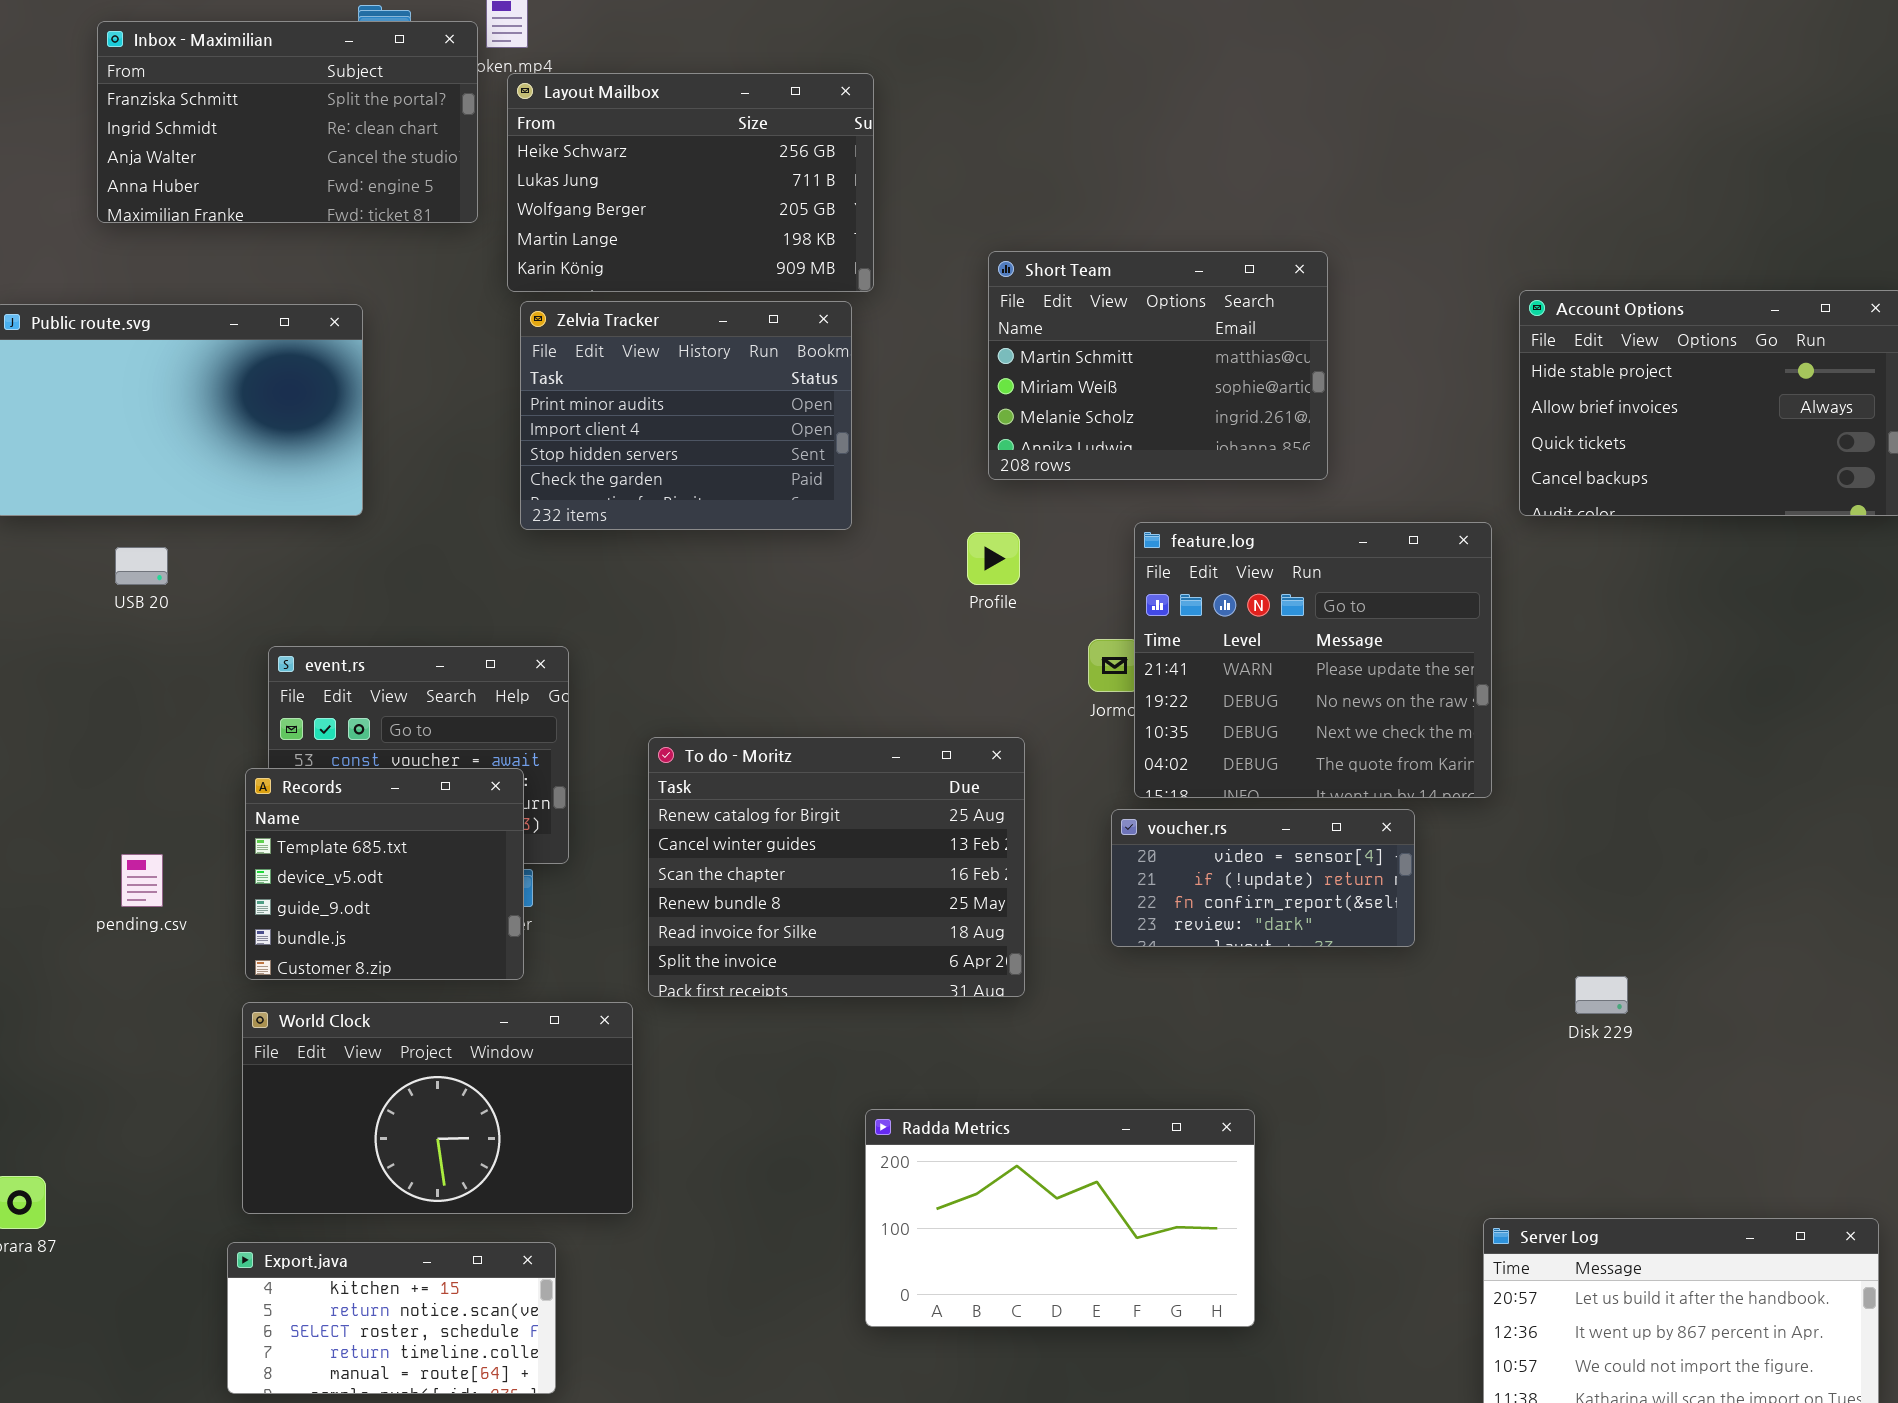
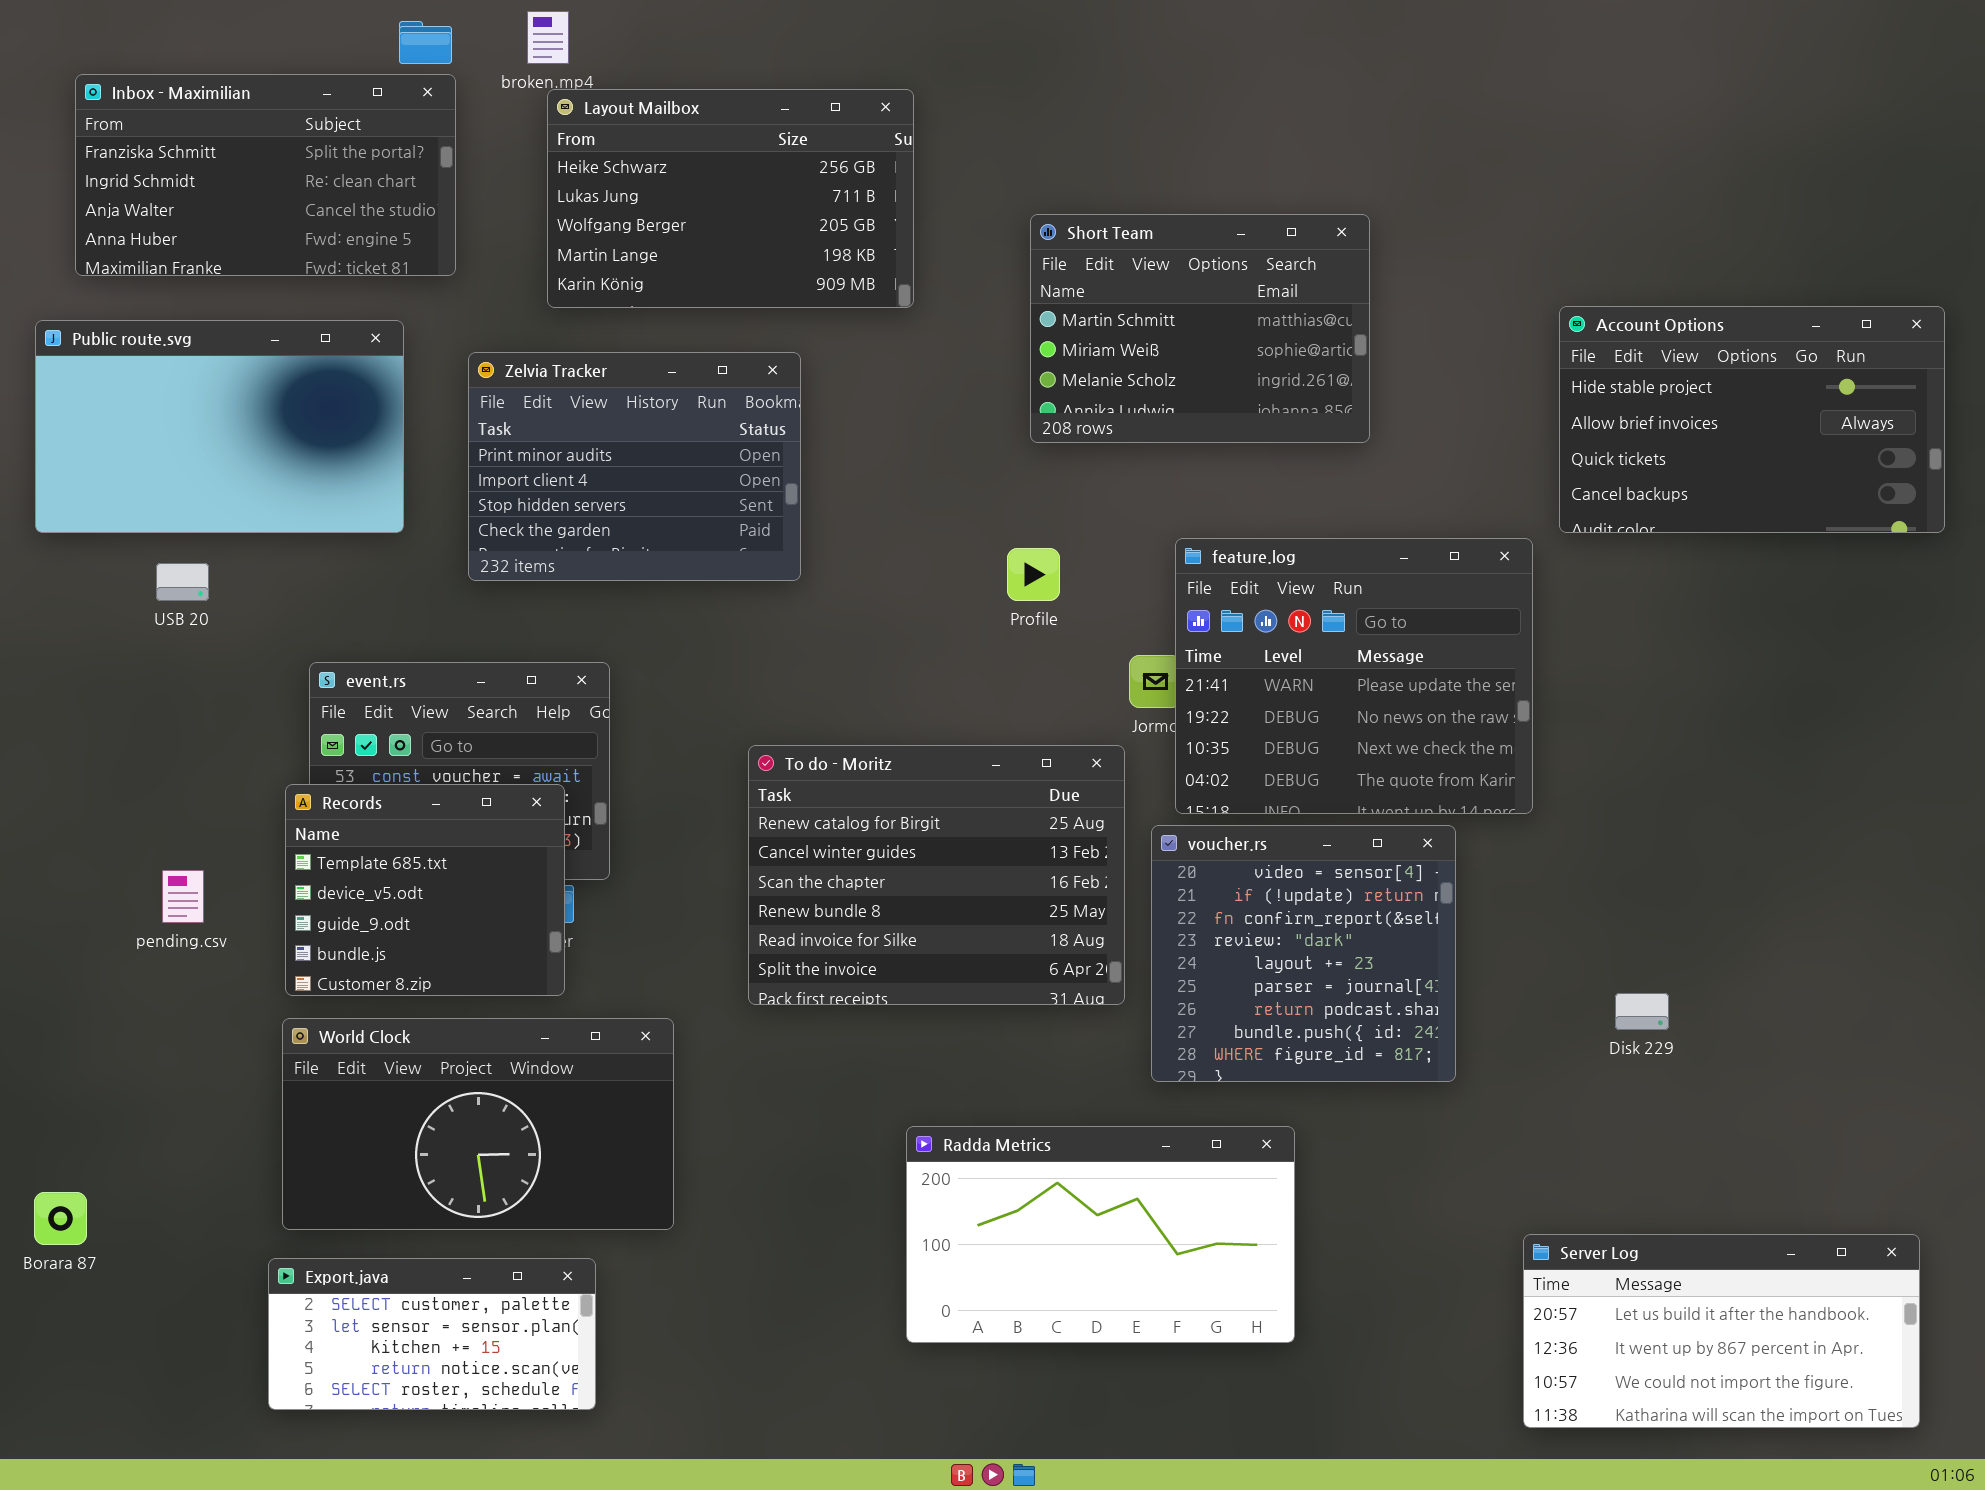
Inbox - Maximilian: [97,21,478,223] -> [75,74,456,276], moved
Short Team: [988,251,1328,480] -> [1030,214,1370,443], moved
Zelvia Tracker: [520,301,852,530] -> [468,352,801,581], moved
To do - Moritz: [648,737,1025,997] -> [748,745,1125,1005], moved
voucher.rs: [1111,809,1415,947] -> [1151,825,1456,1082], resized
Export.java: [227,1242,556,1394] -> [268,1258,596,1410], scrolled up 2 rows

